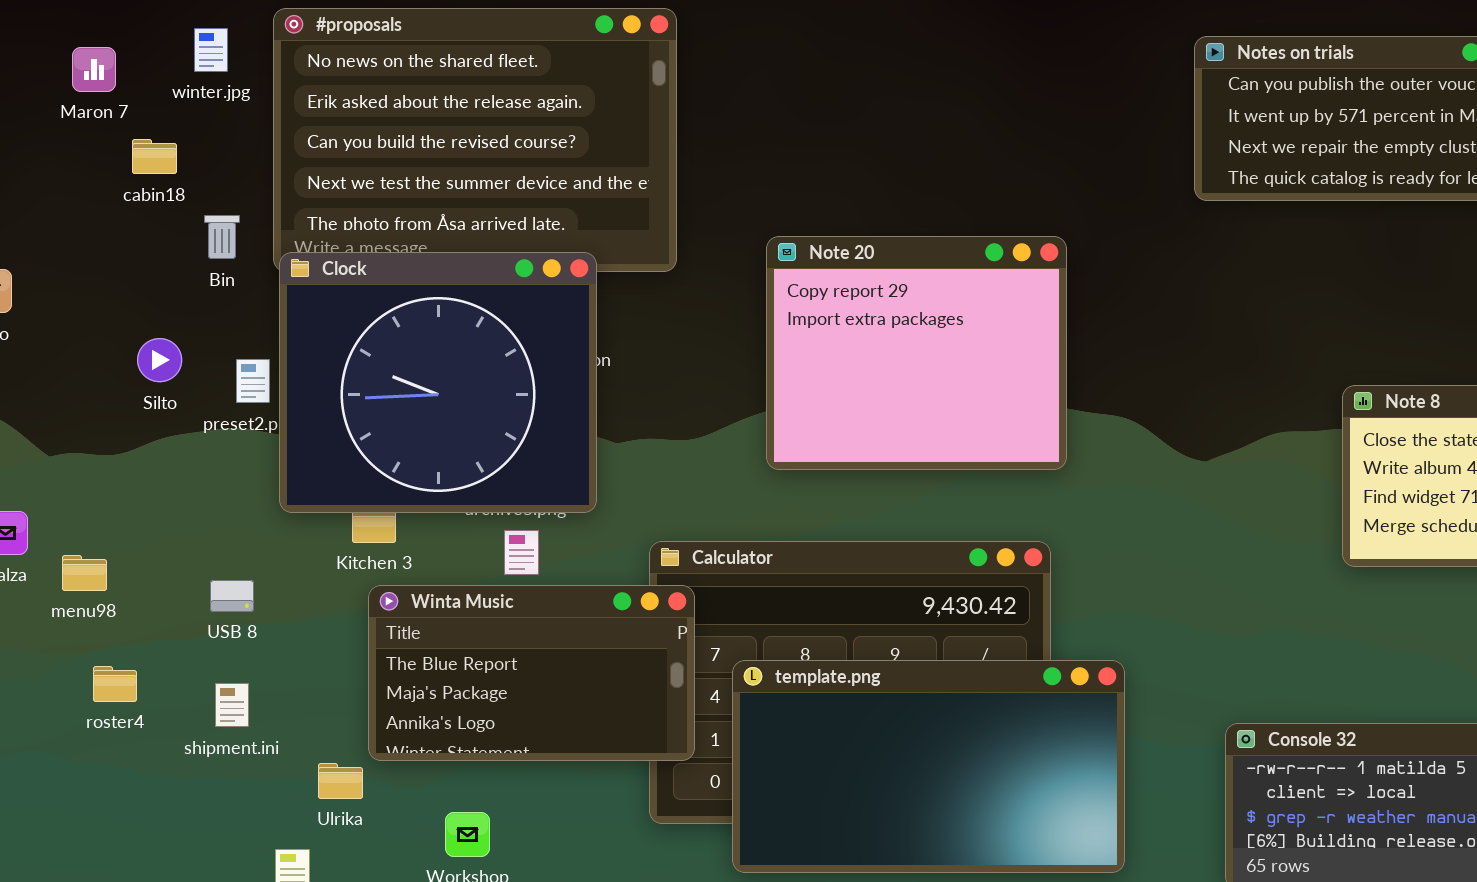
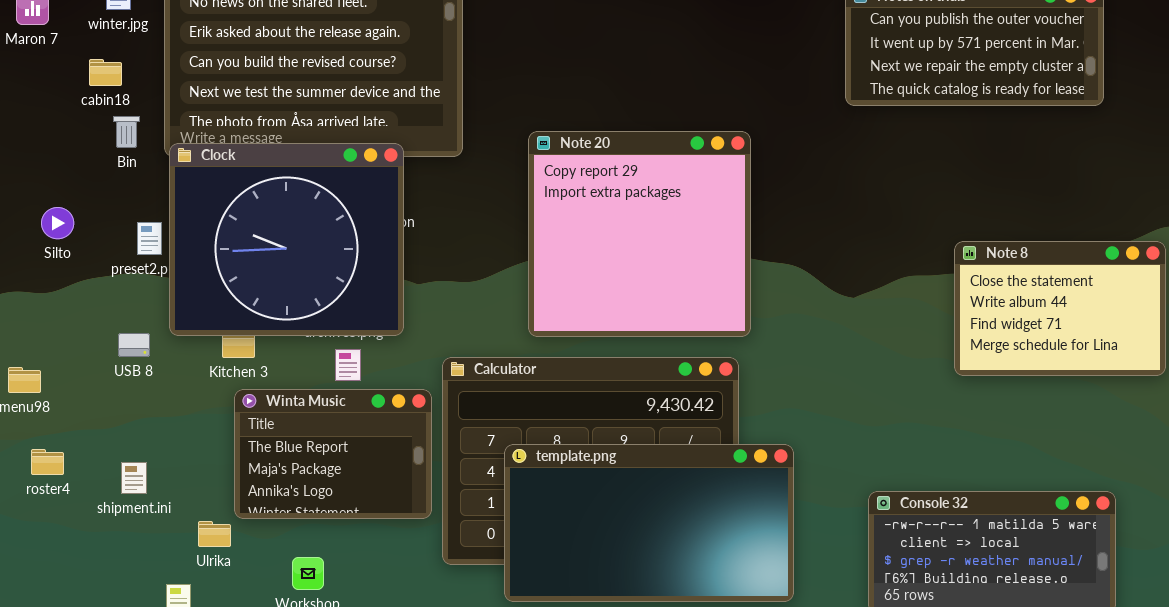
cabin18: [132,139,177,174] -> [89,59,122,86], moved
Note 20: [766,236,1067,470] -> [528,131,751,337], resized
Silto: [137,338,182,382] -> [41,207,74,239], moved
USB 8: [210,580,254,612] -> [118,333,150,357], moved
Winta Music: [368,585,695,761] -> [234,389,432,519], resized

